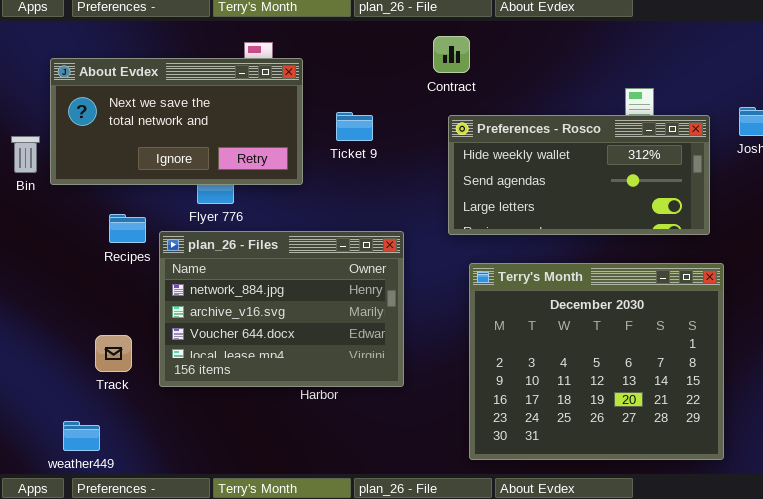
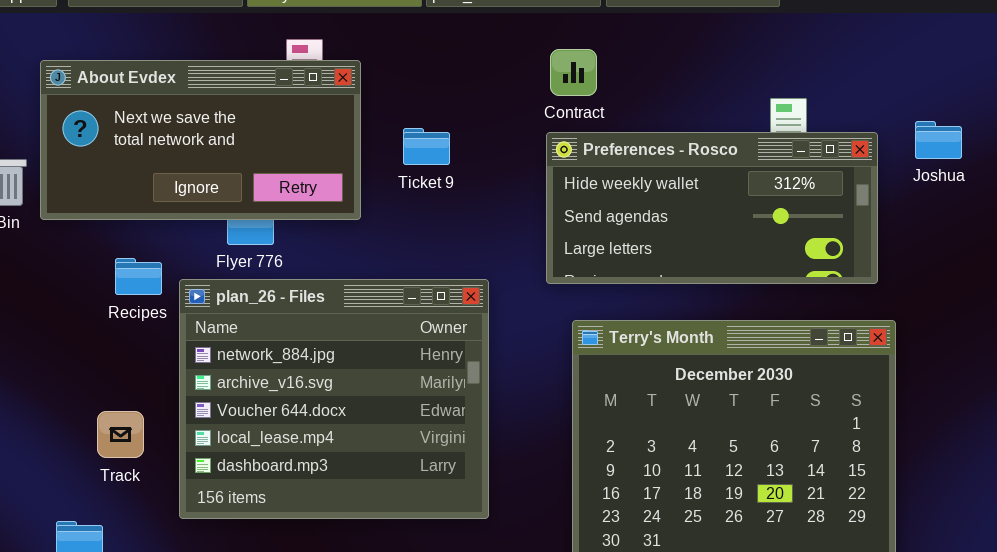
Contract: [433,36,470,73] -> [550,49,597,96], moved
plan_26 - Files: [159,231,404,387] -> [179,279,489,519], resized

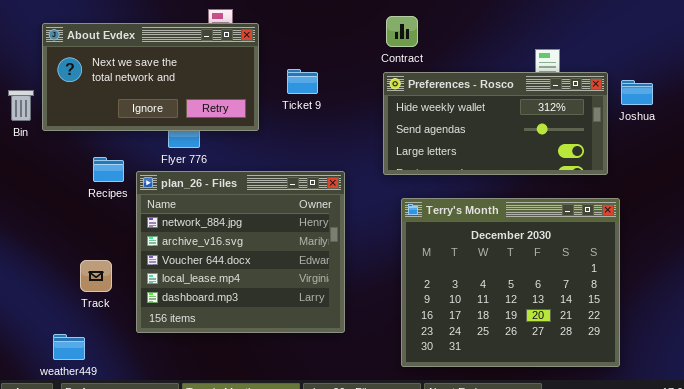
Joshua: [915,121,962,159] -> [621,80,653,105], moved

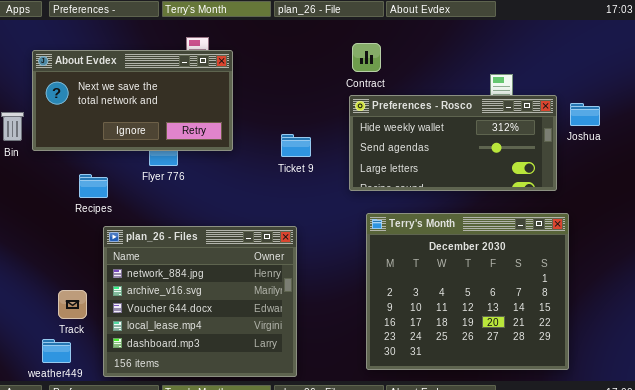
Ticket 9: [287,69,318,94] -> [281,134,311,157], moved
plan_26 - Files: [136,171,345,333] -> [103,226,297,377], moved
Track: [80,260,112,292] -> [58,290,87,319], moved

